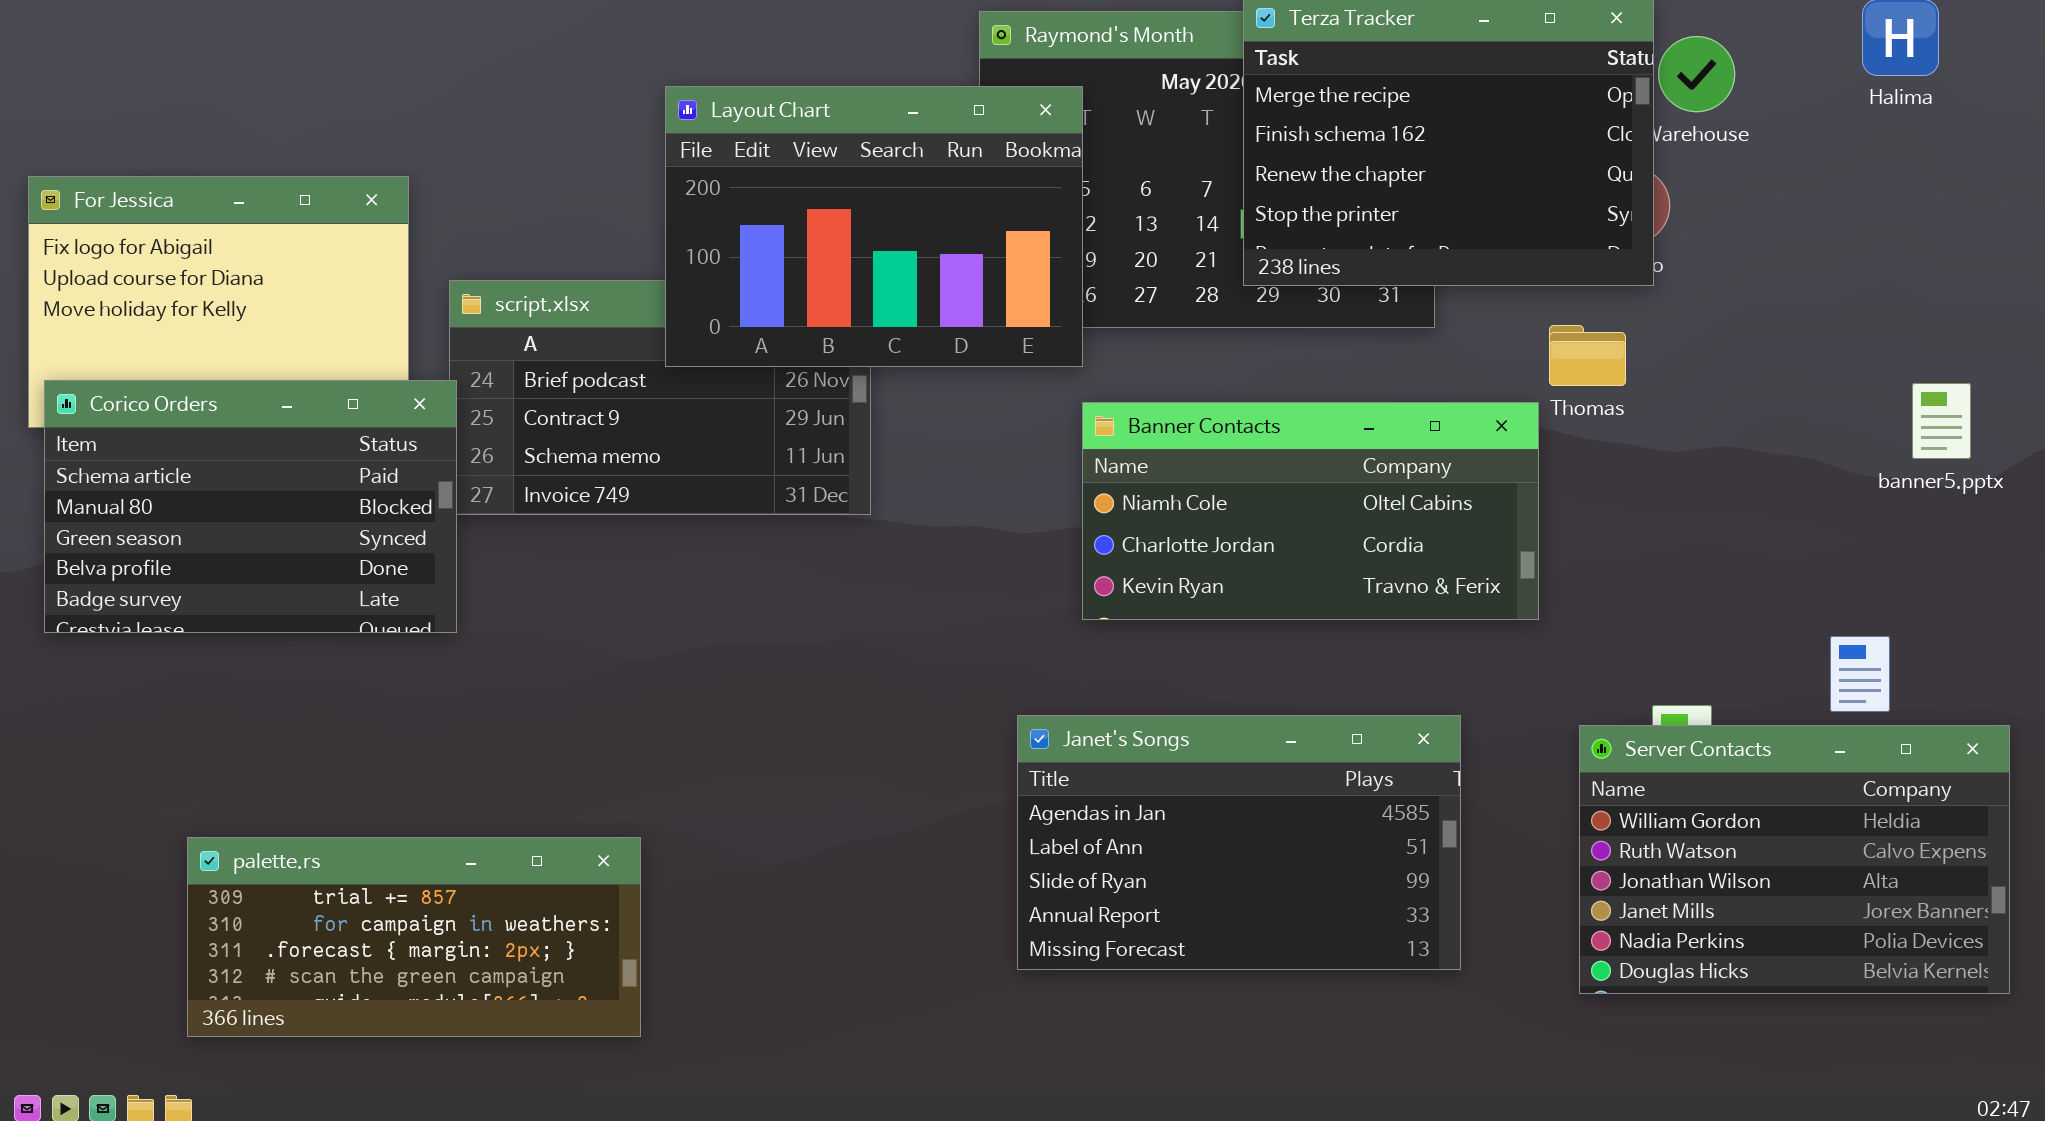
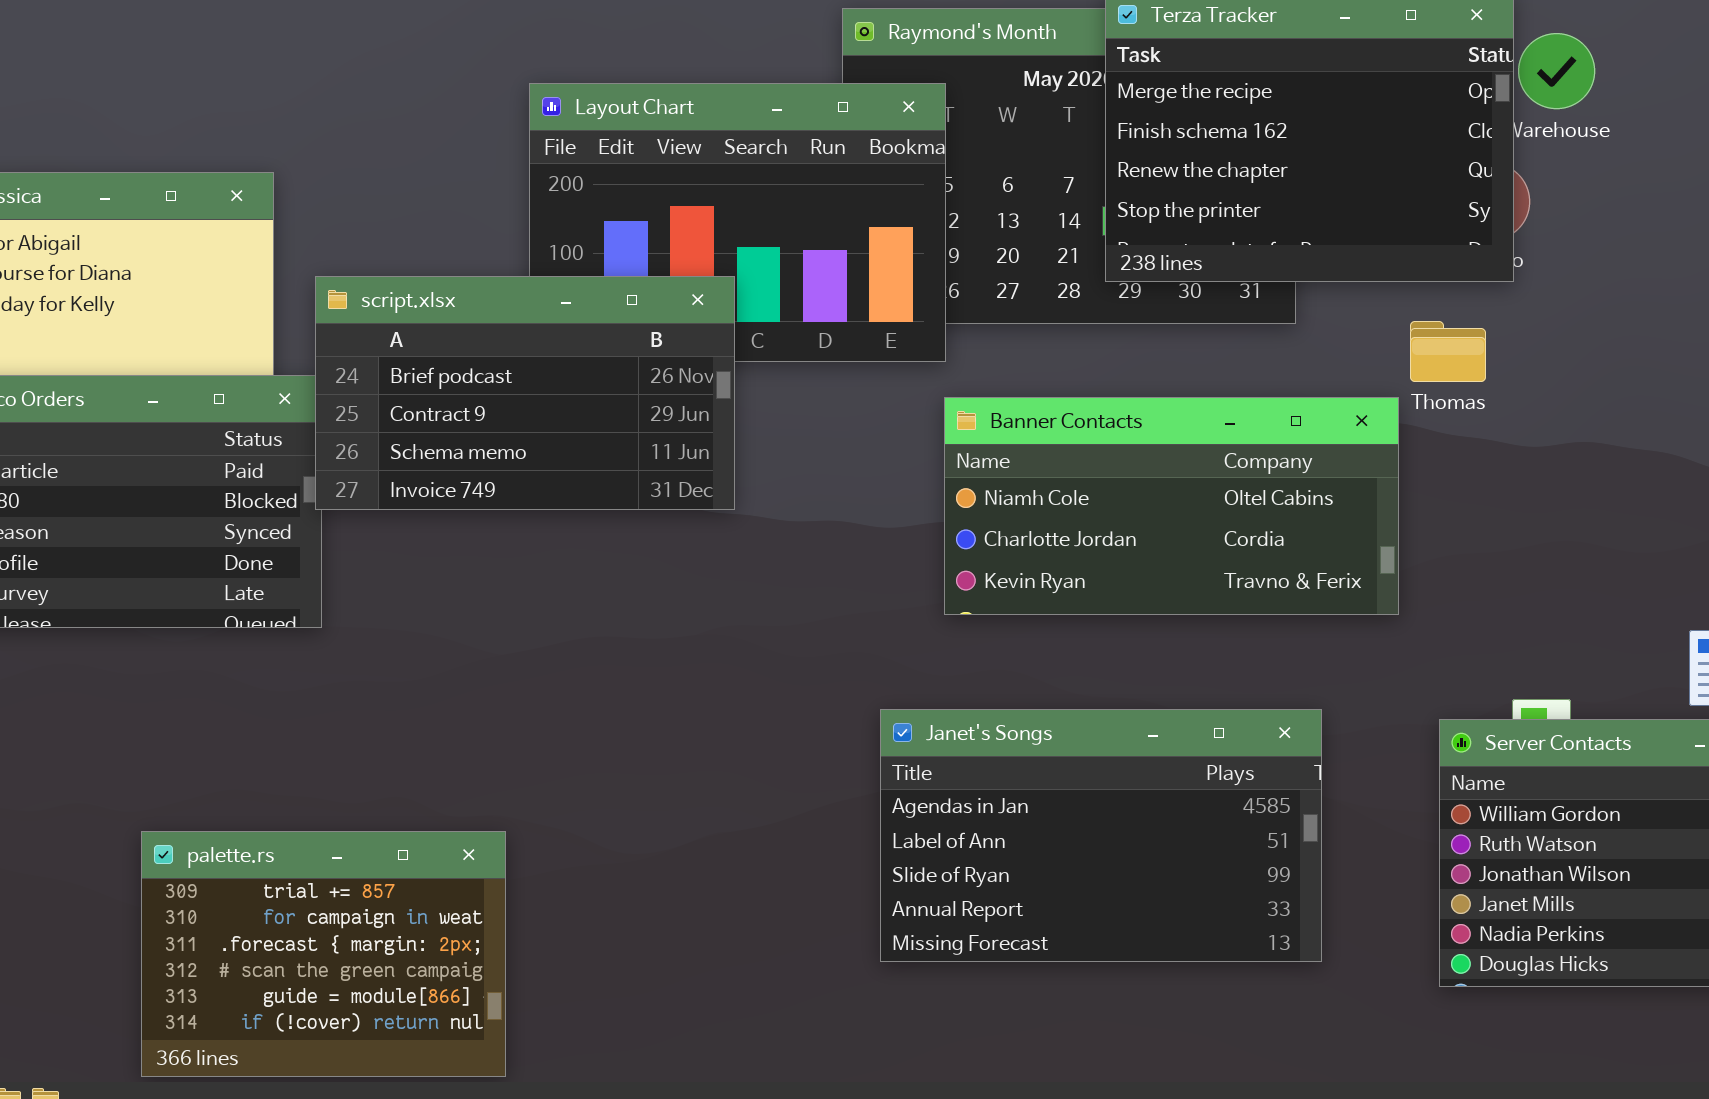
script.xlsx: [449,280,871,515] -> [315,276,735,510], raised
palette.rs: [187,837,641,1037] -> [141,831,506,1077], resized

